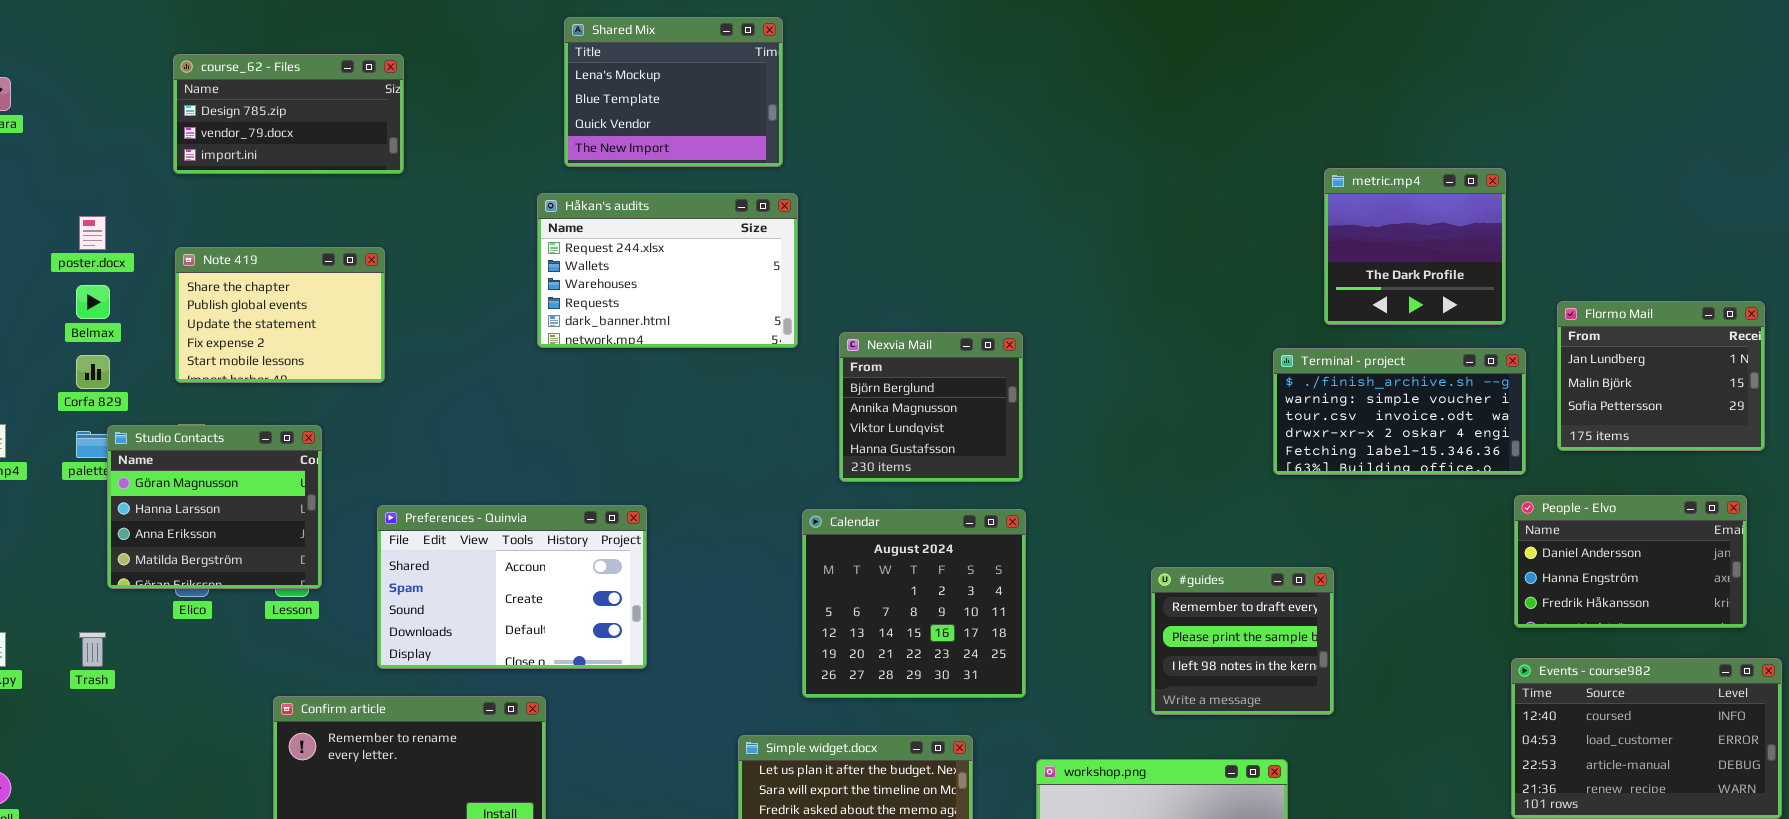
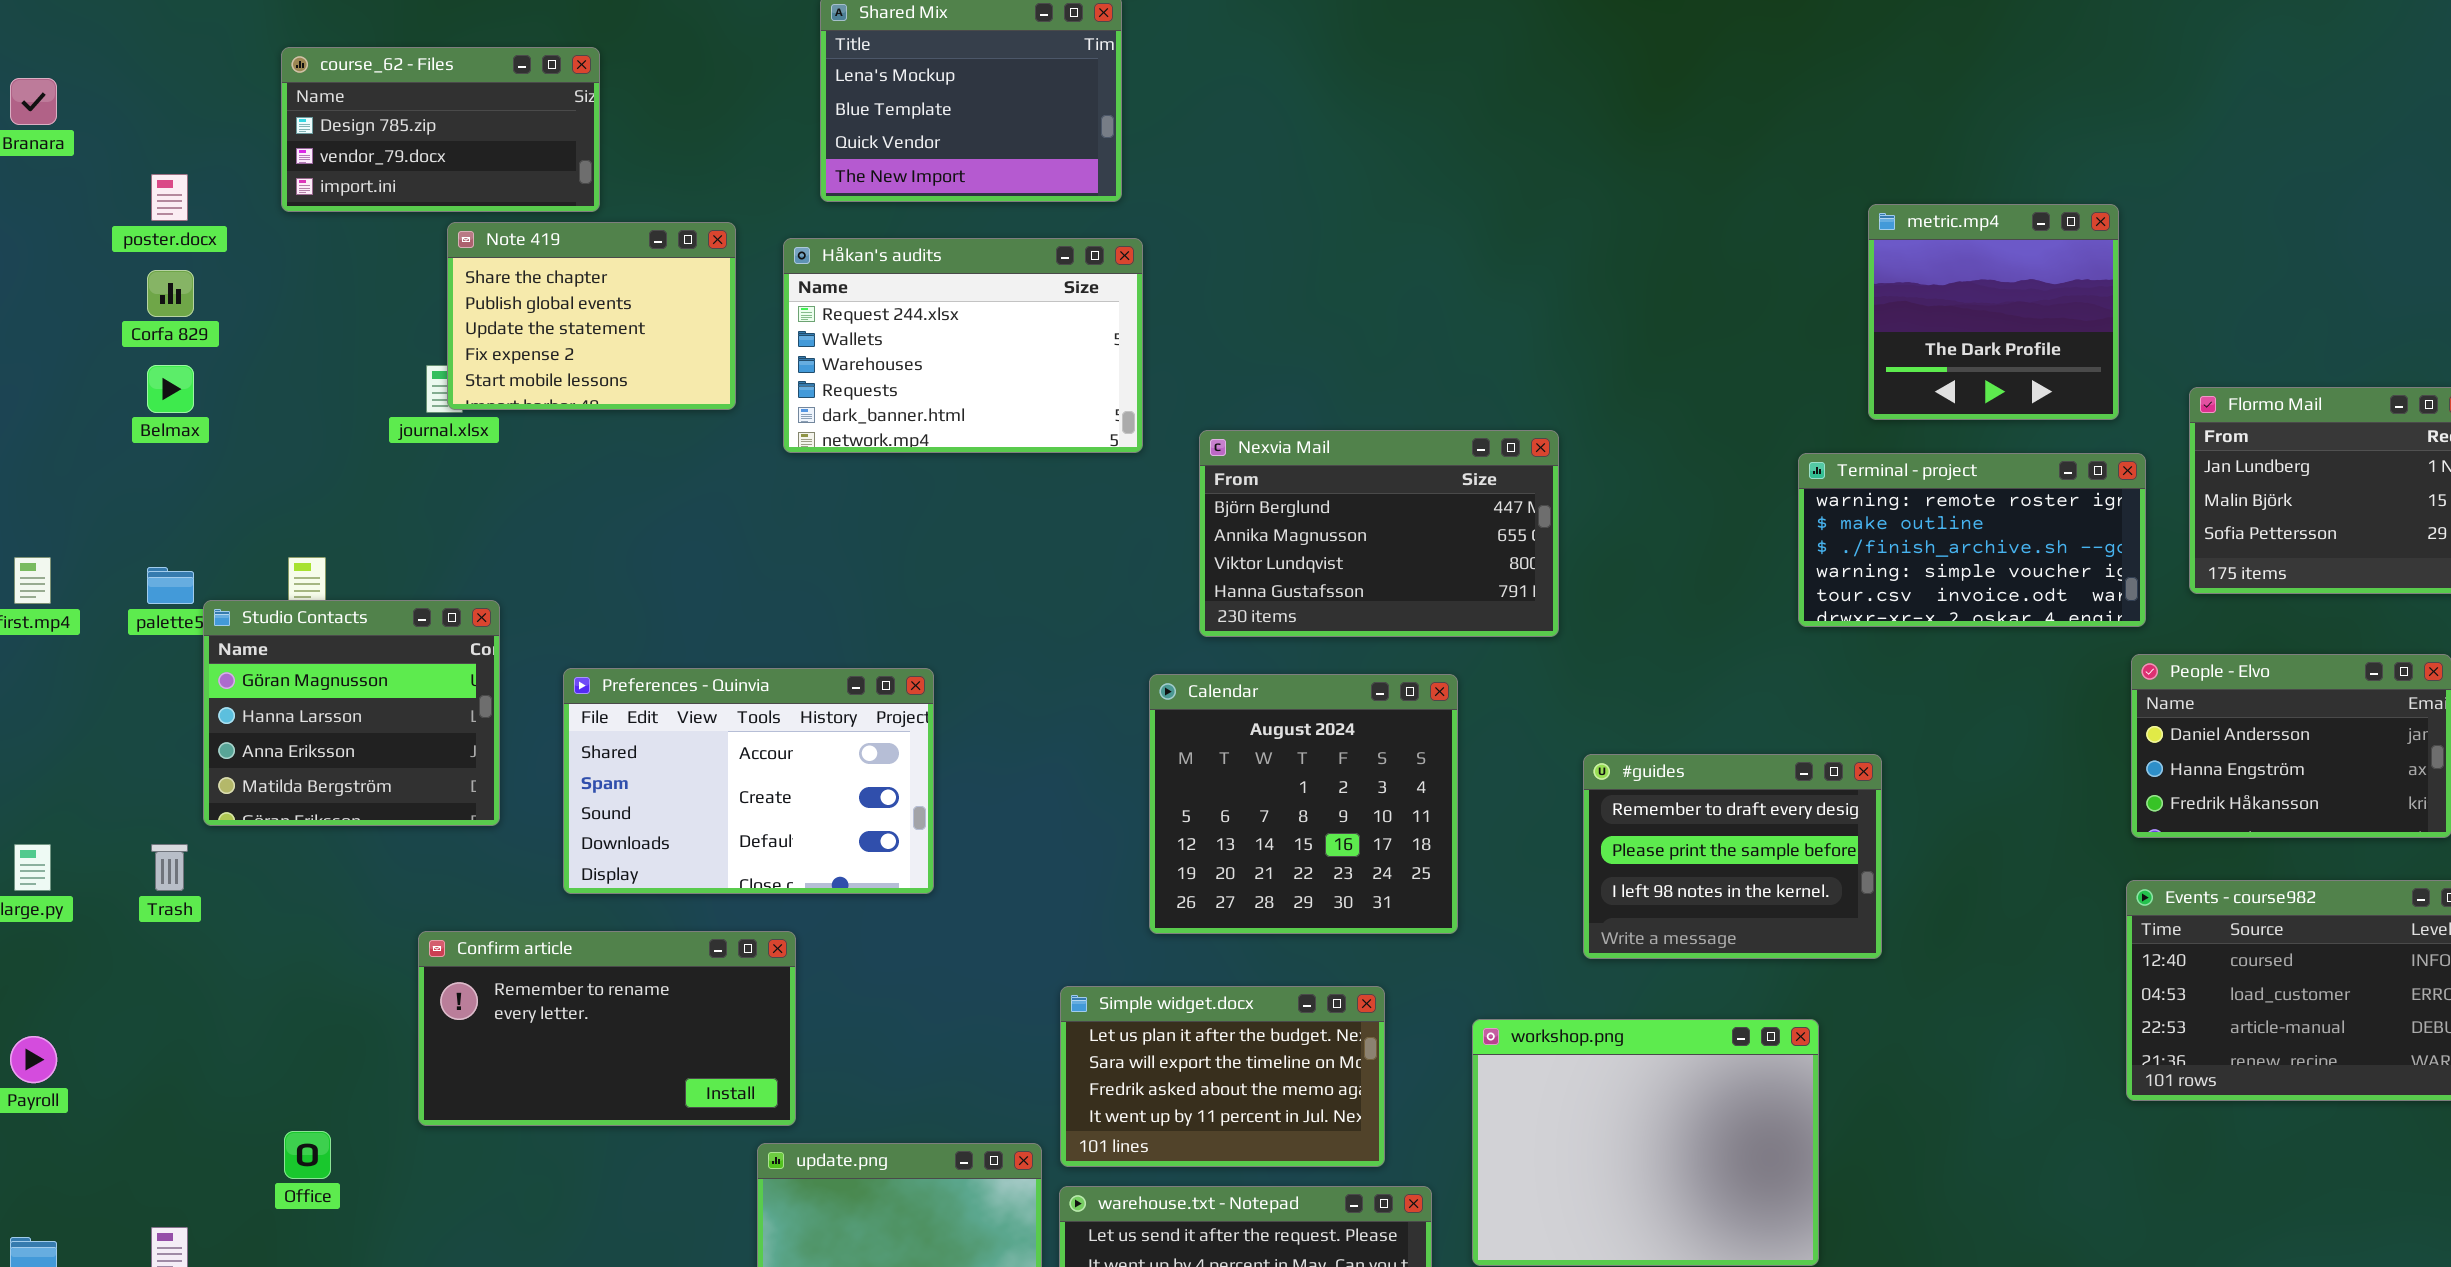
poster.docx: [79,216,106,250] -> [151,174,188,221], moved
Note 419: [175,247,385,383] -> [447,222,736,410], moved
Nexvia Mail: [839,332,1023,482] -> [1199,430,1559,637], resized
Terminal - project: [1273,348,1526,475] -> [1798,453,2146,627], scrolled up 2 rows
Corfa 829: [76,355,110,389] -> [147,270,194,317], moved
Studio Contacts: [107,425,322,589] -> [203,600,500,826], moved
#guides: [1151,567,1334,715] -> [1583,754,1882,959], resized

